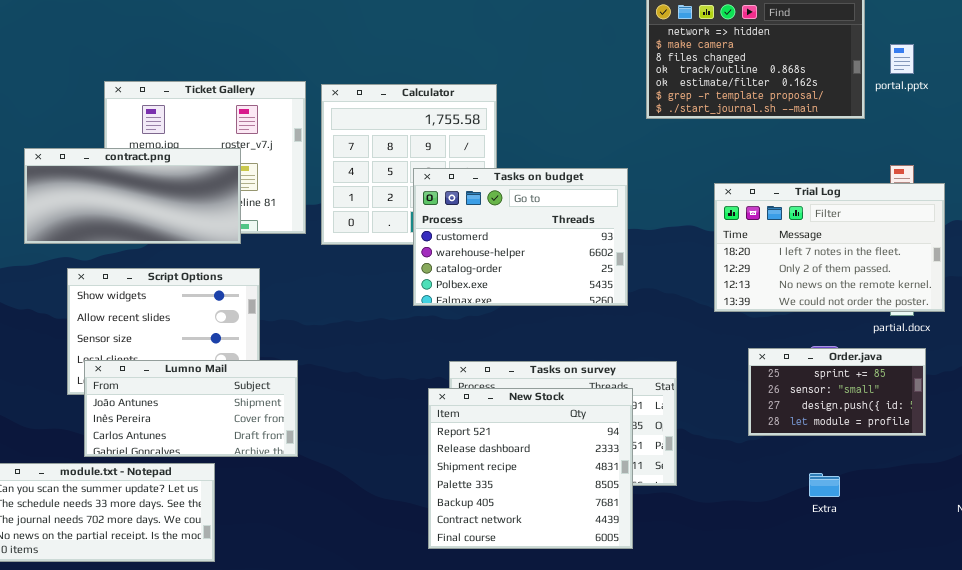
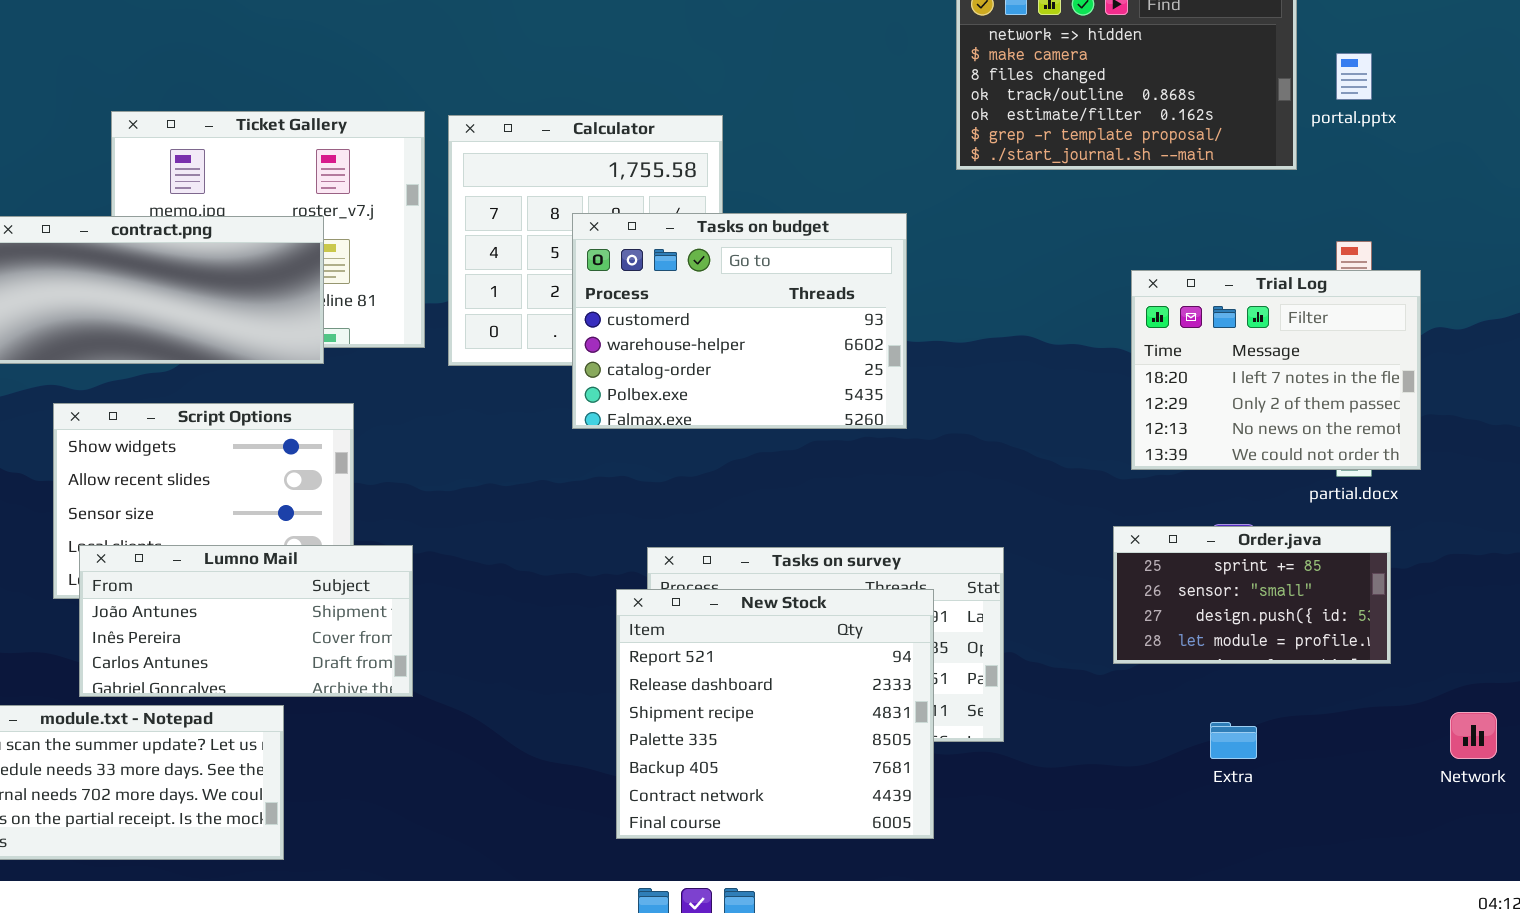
Tasks on budget: [413,168,628,306] -> [572,213,907,429], moved
Trial Log: [714,183,945,312] -> [1131,270,1421,470], resized

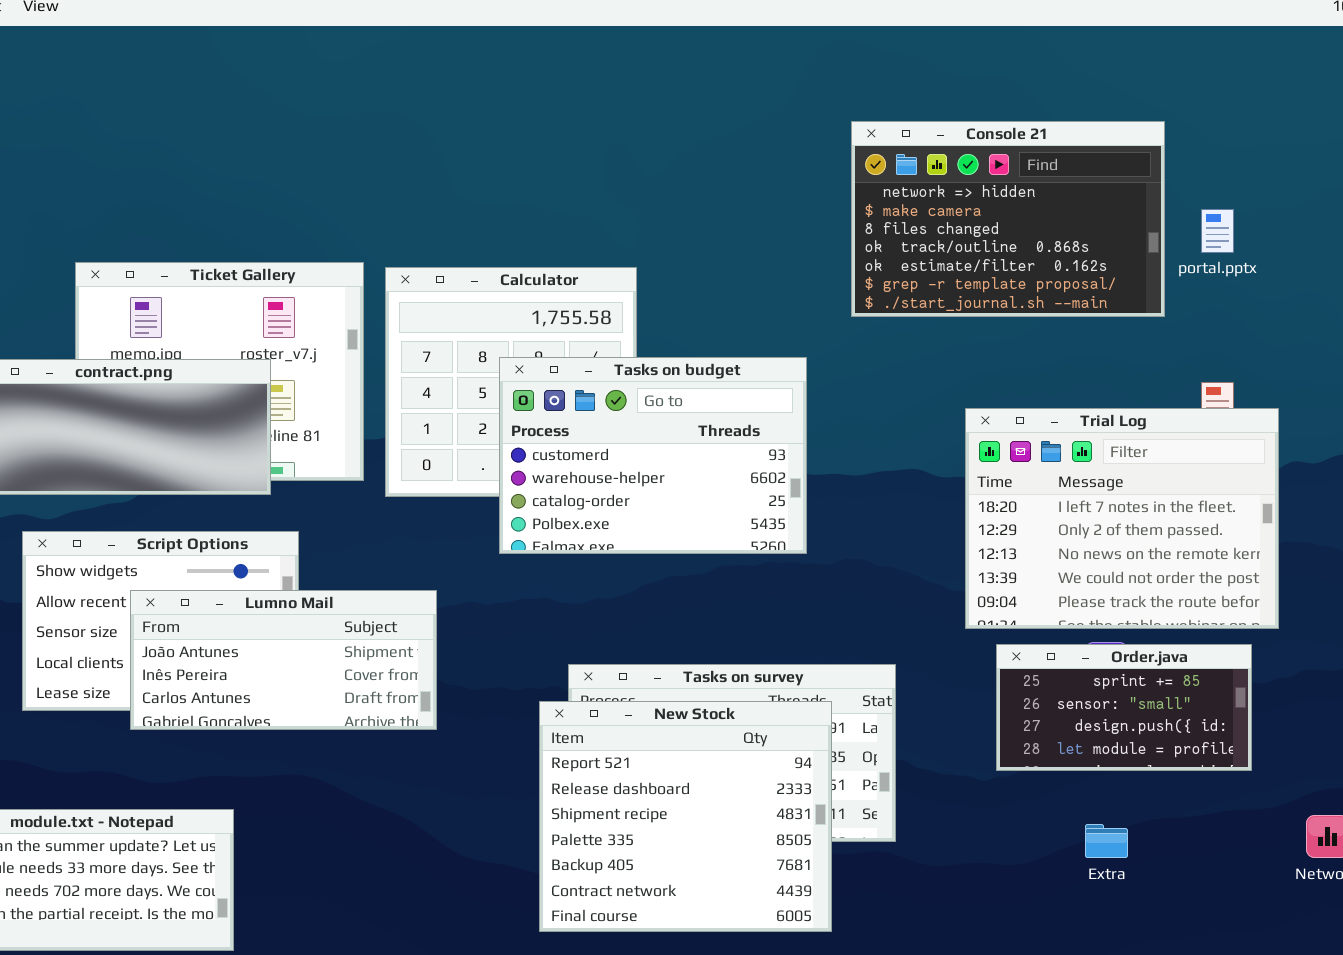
Trial Log: [1131,270,1421,470] -> [965,408,1279,629], resized
Lumno Mail: [79,545,413,697] -> [130,590,437,730], moved

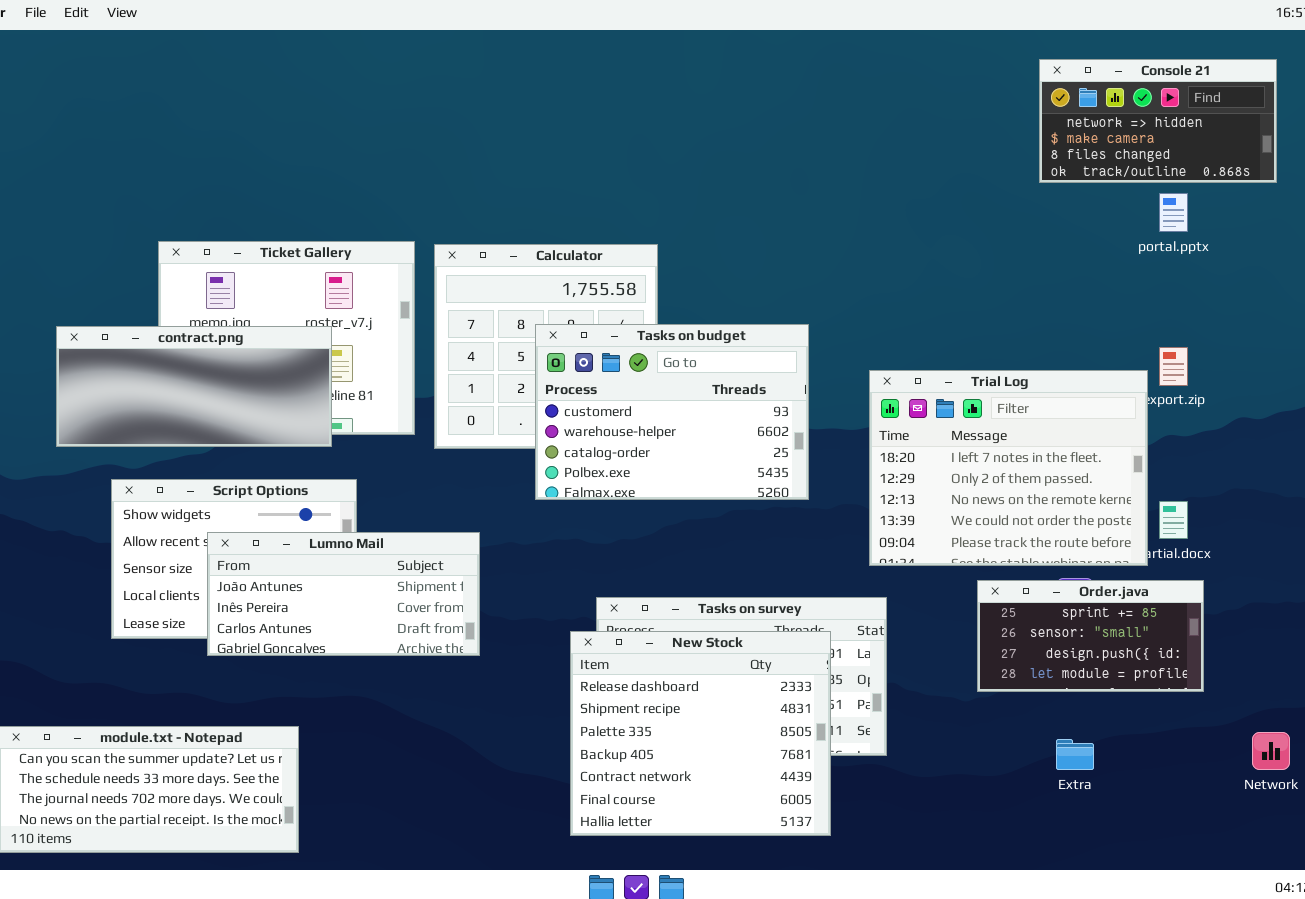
Console 21: [851,121,1165,317] -> [1039,59,1277,183], moved, resized
Trial Log: [965,408,1279,629] -> [869,370,1148,566], moved
New Stock: [539,701,832,932] -> [570,631,831,836], scrolled down 1 row

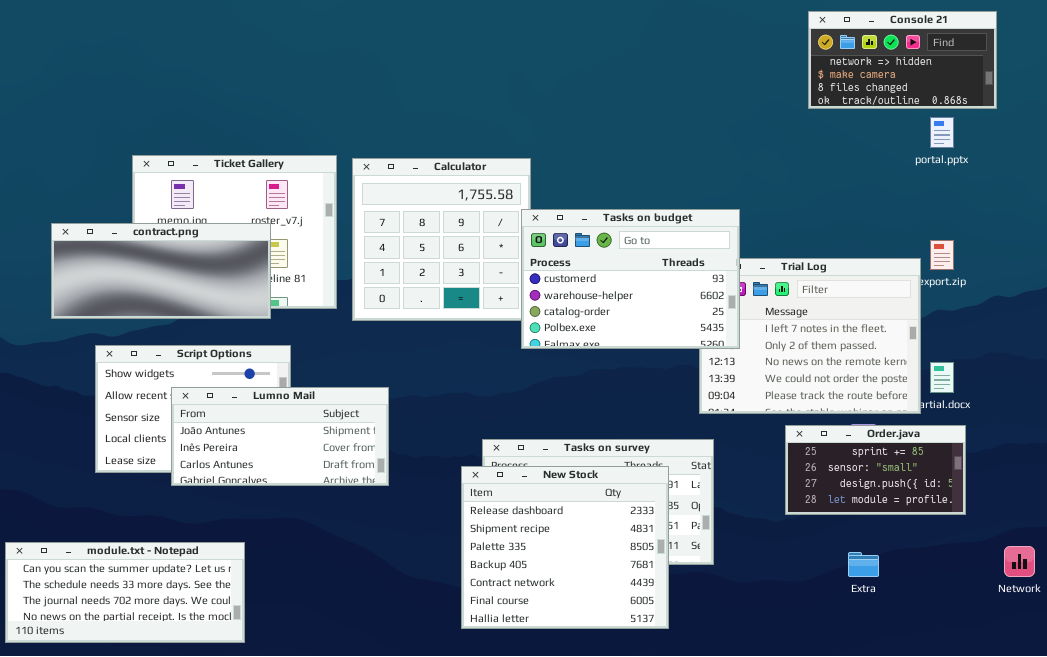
Console 21: [1039,59,1277,183] -> [808,11,997,109], moved
Tasks on budget: [535,324,809,500] -> [521,209,740,349], moved

